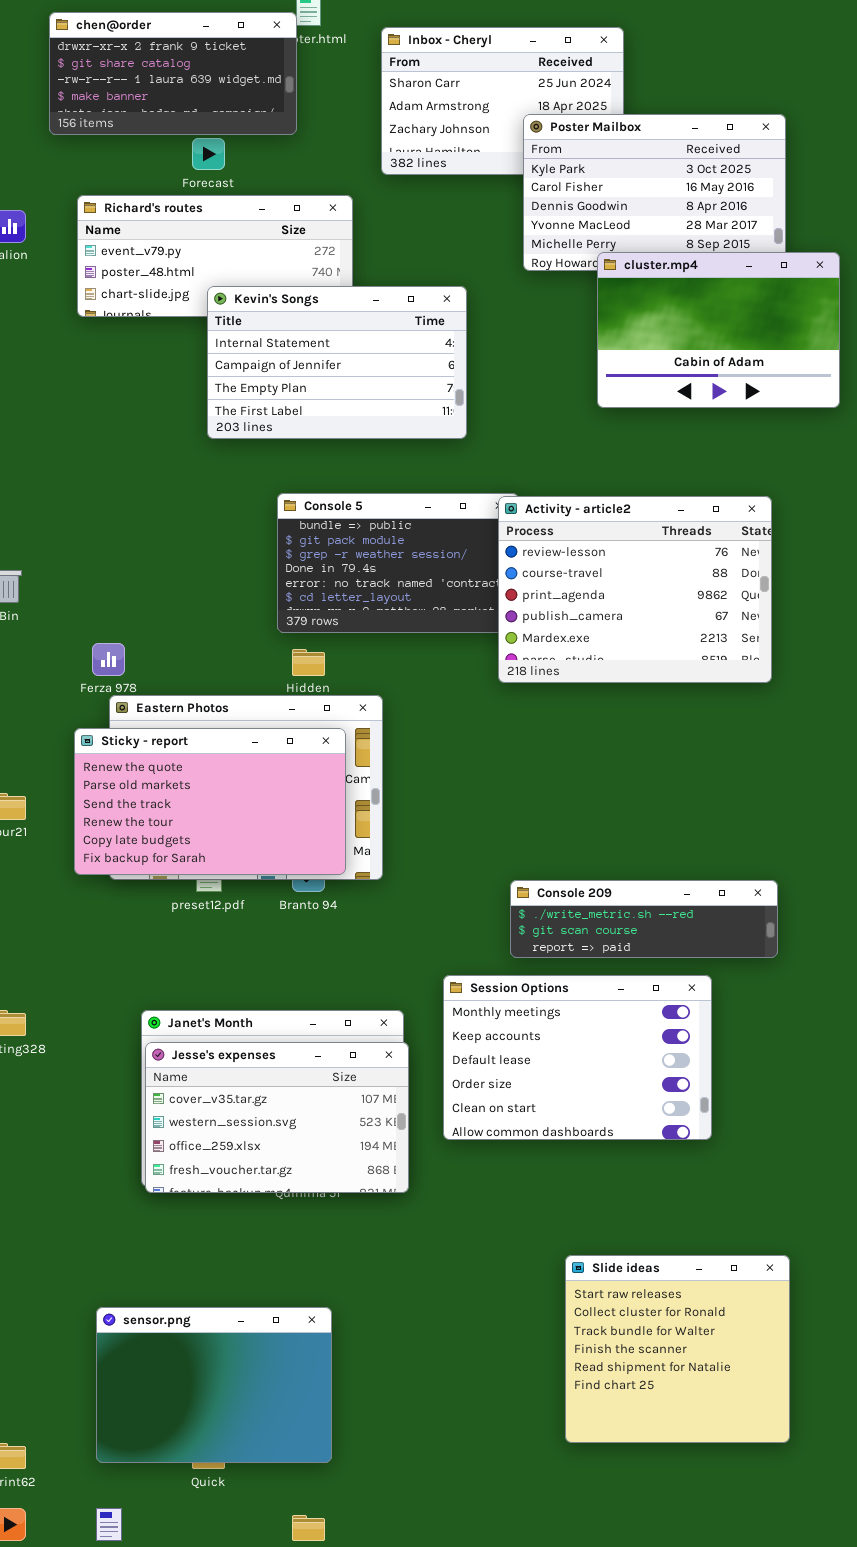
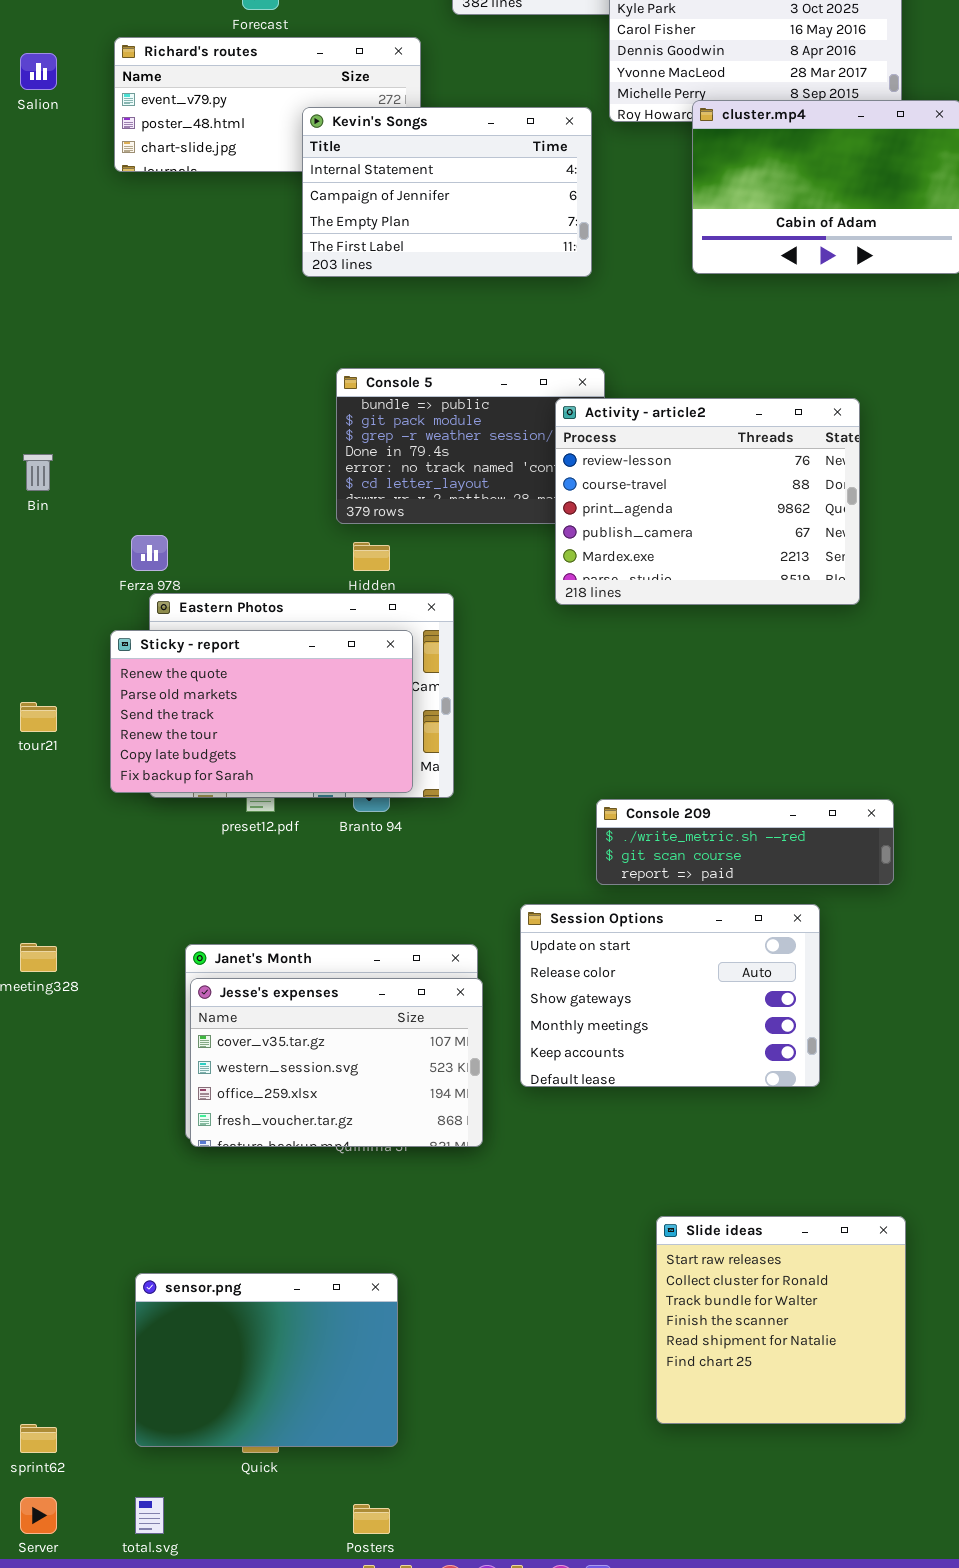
Kevin's Songs: [207,286,467,439] -> [302,107,592,277], moved
Activity - article2: [498,496,772,683] -> [555,398,860,605], moved
Session Options: [443,975,712,1140] -> [520,904,820,1087], scrolled up 3 rows

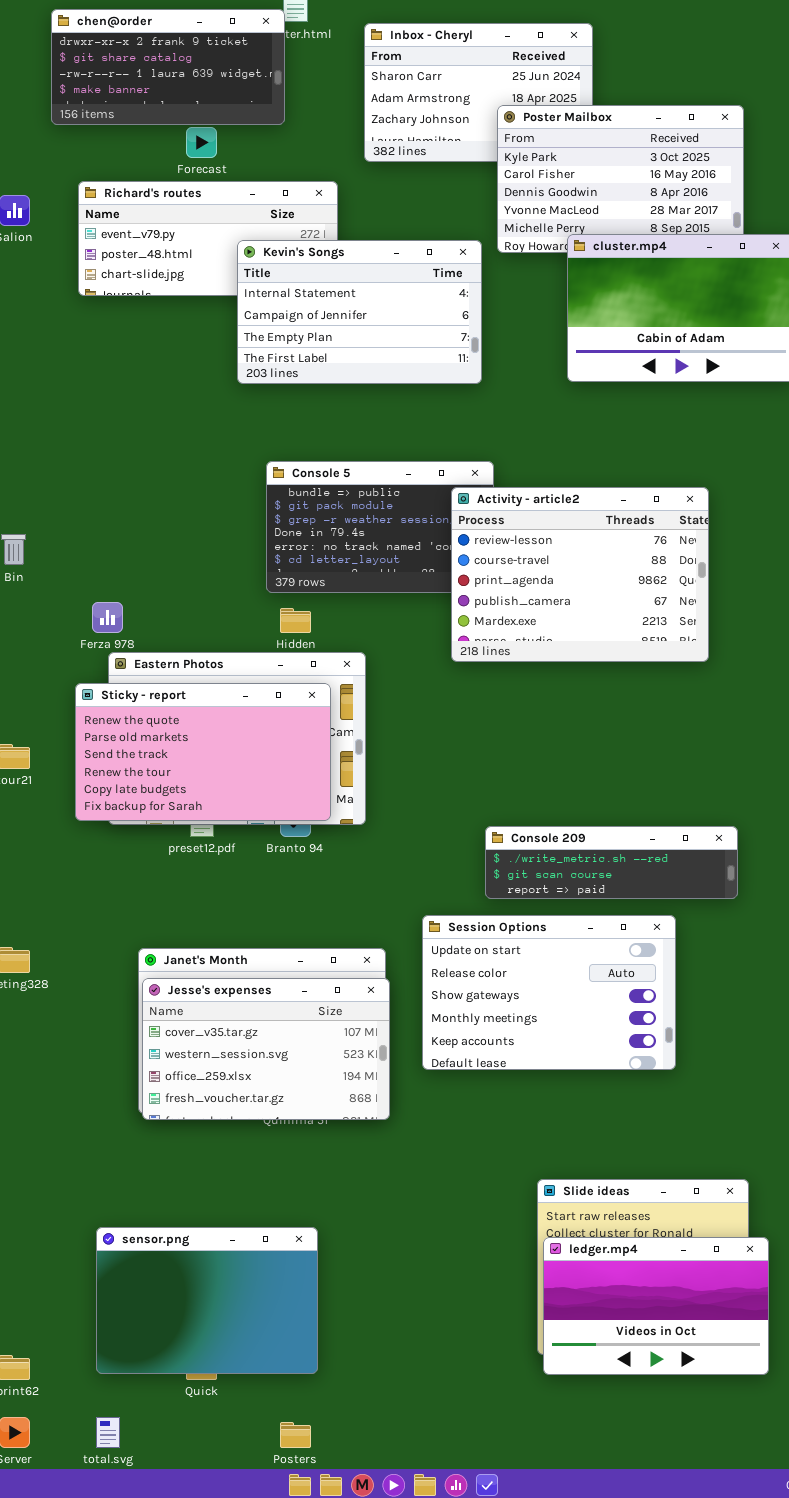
ledger.mp4: none -> [543,1237,769,1375], opened

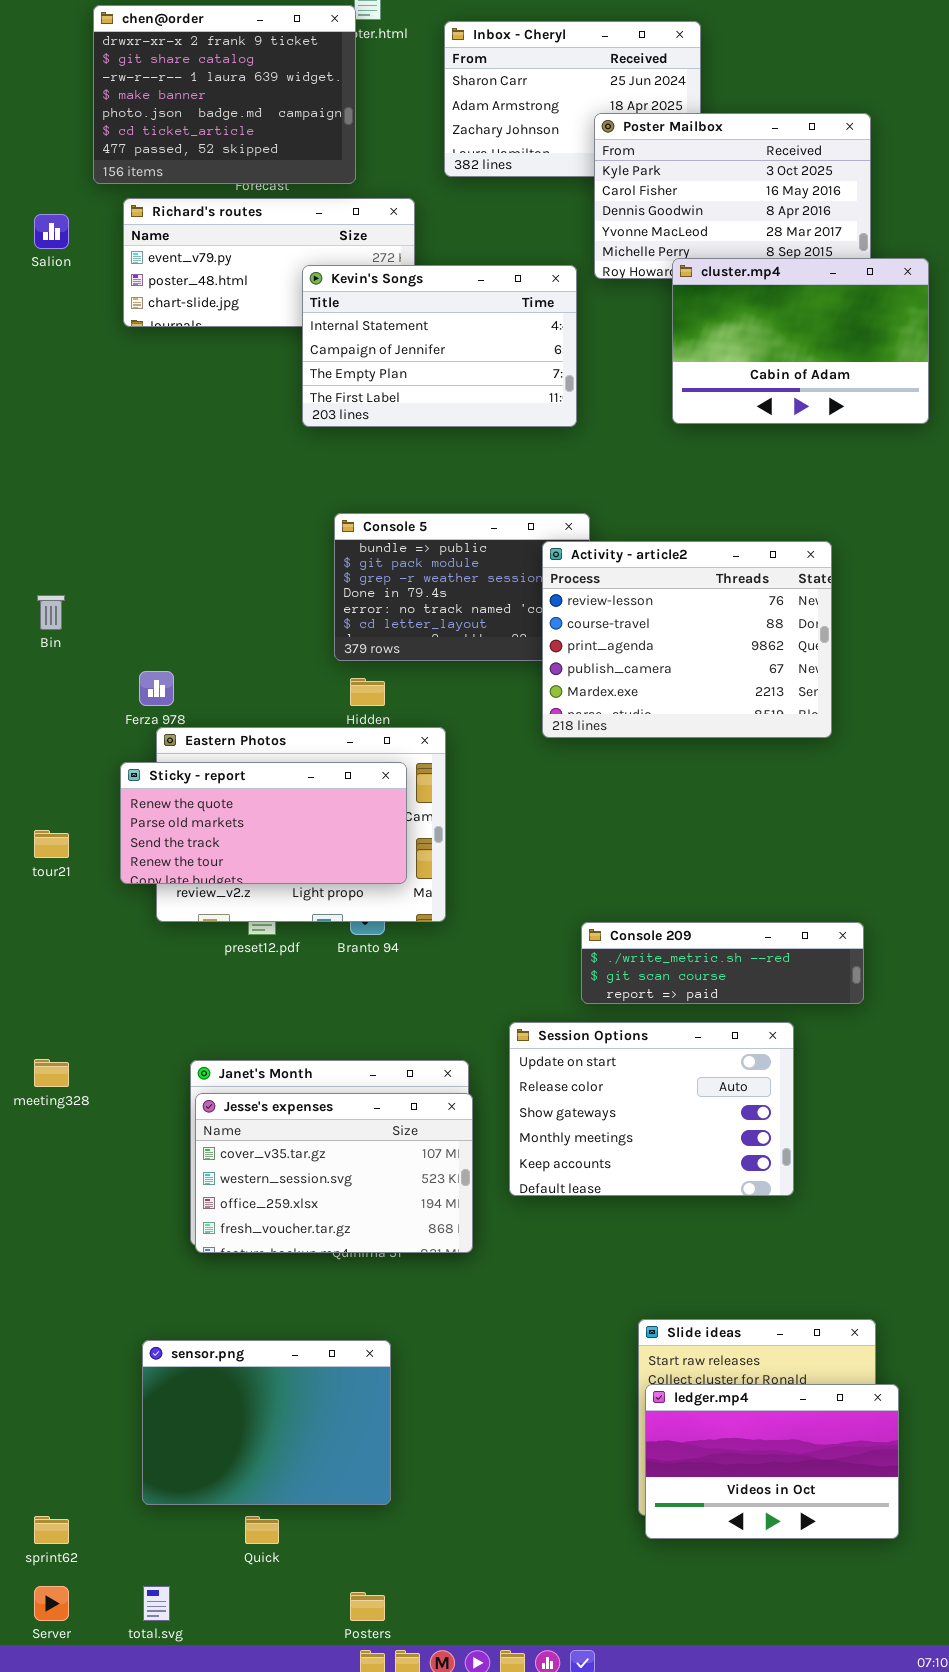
chen@order: [51,9,285,125] -> [93,5,356,184], resized
Sticky - report: [75,683,331,821] -> [120,762,407,884], resized
sensor.png: [96,1227,318,1374] -> [142,1340,391,1505], moved

